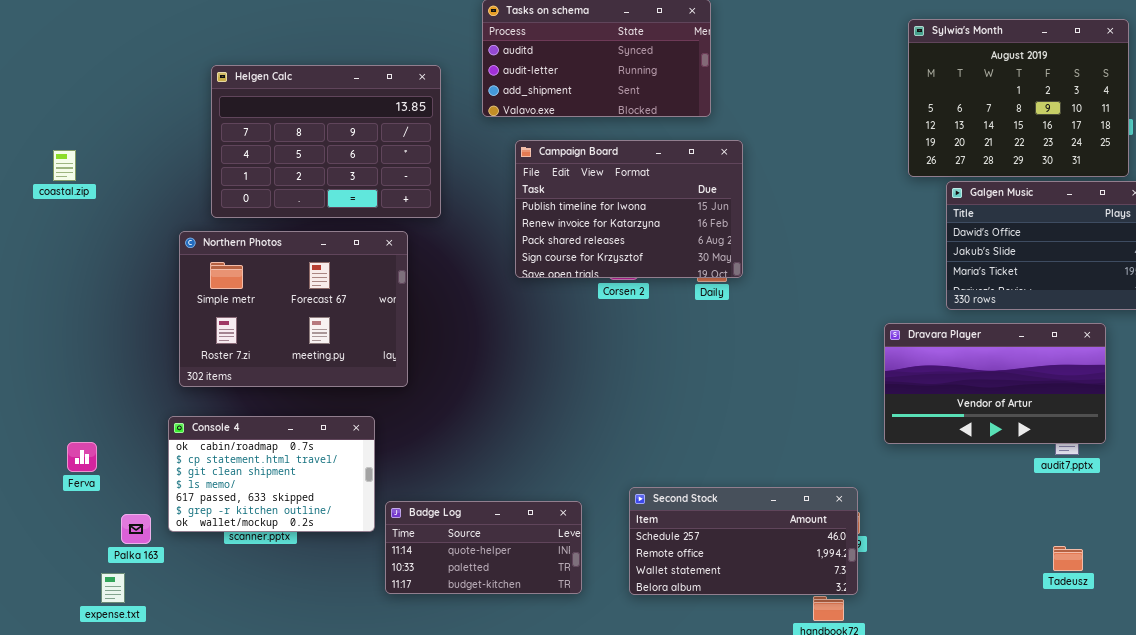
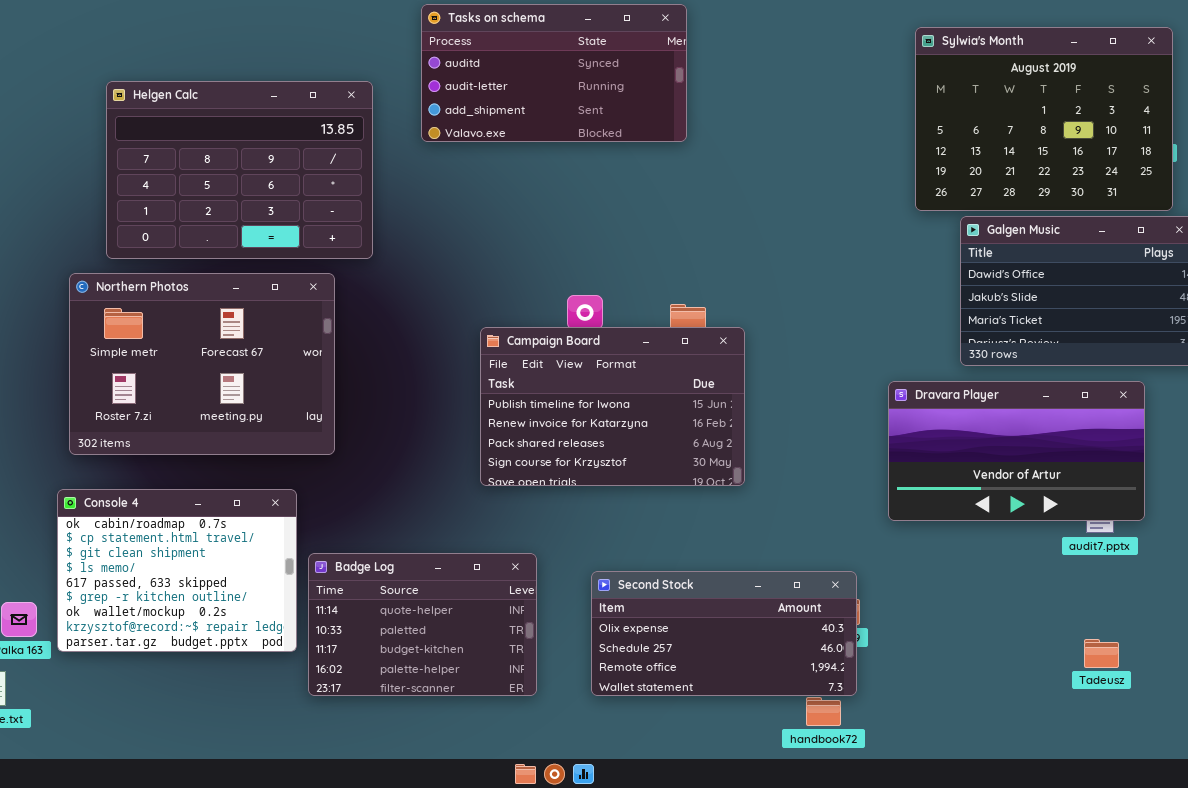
Campaign Board: [515,140,743,278] -> [480,327,745,486], moved
Console 4: [168,416,375,532] -> [57,489,297,652], resized
Second Stock: [629,487,858,595] -> [591,571,857,696], scrolled up 1 row
Badge Log: [385,501,582,594] -> [308,553,537,696], resized

